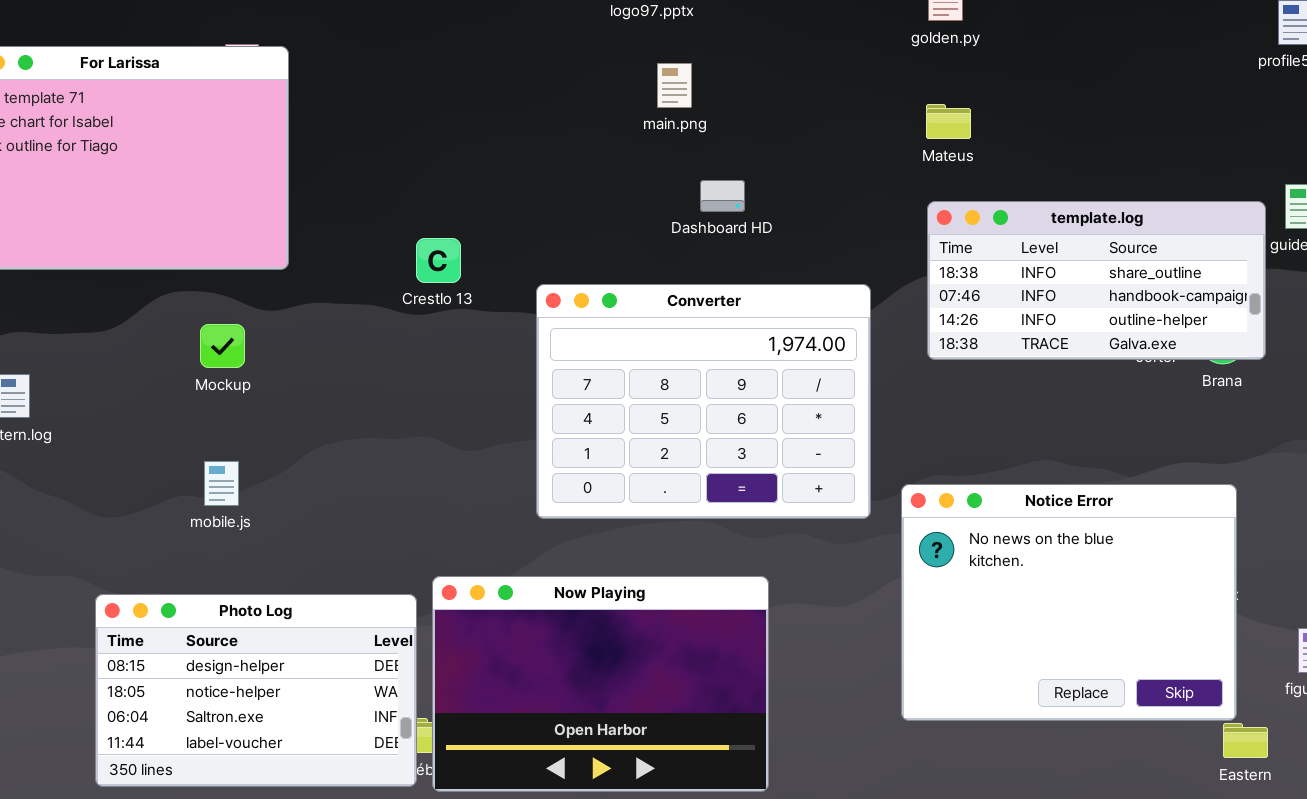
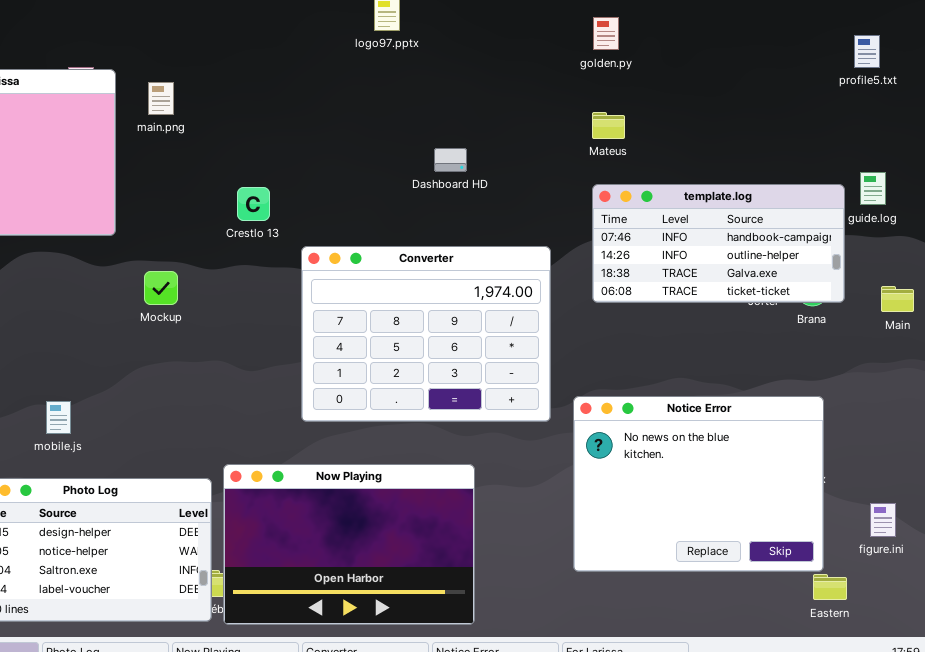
main.png: [657,63,692,108] -> [148,82,174,115], moved
Dashboard HD: [700,180,745,212] -> [434,148,467,172], moved
template.log: [927,201,1266,360] -> [592,184,845,303], scrolled down 1 row
Crestlo 13: [416,238,461,283] -> [237,187,270,221], moved
Mockup: [200,324,245,368] -> [144,271,178,305], moved
mobile.js: [204,461,239,506] -> [46,401,71,434], moved

